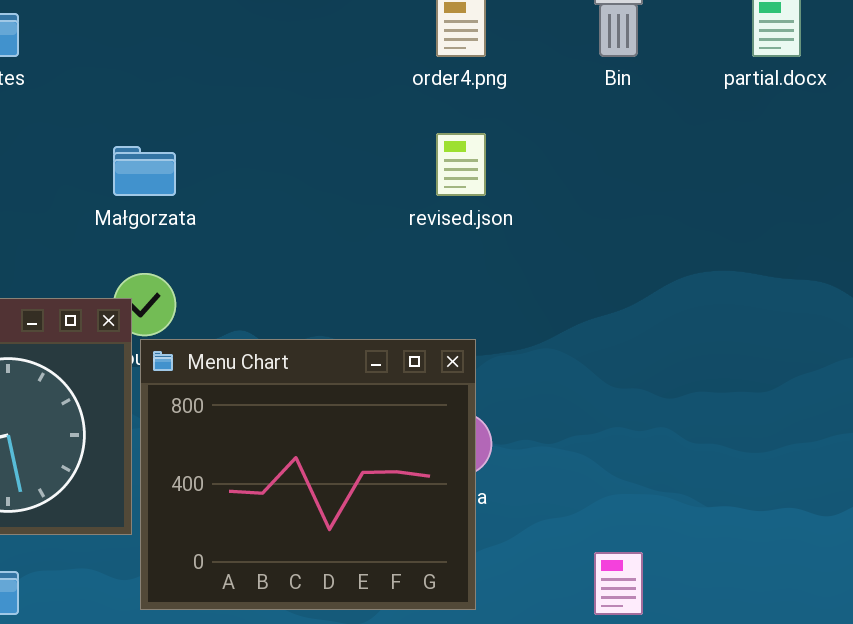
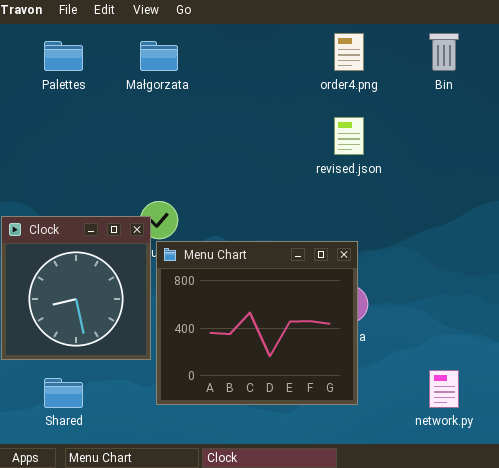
Małgorzata: [113,146,176,196] -> [140,41,178,71], moved

